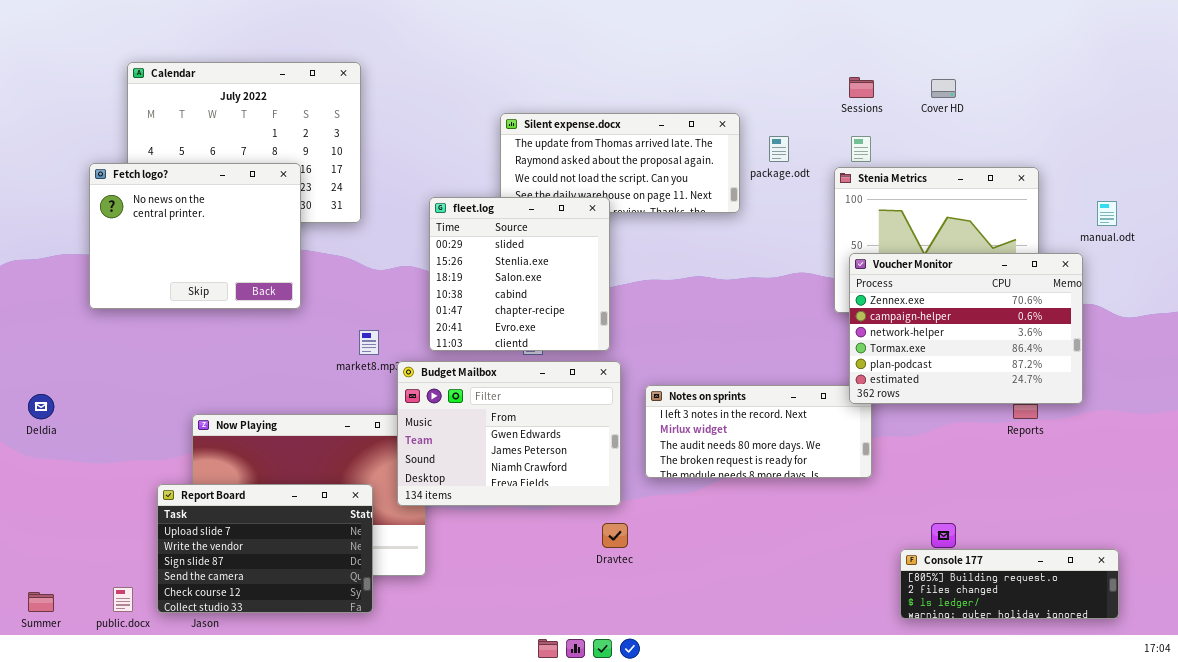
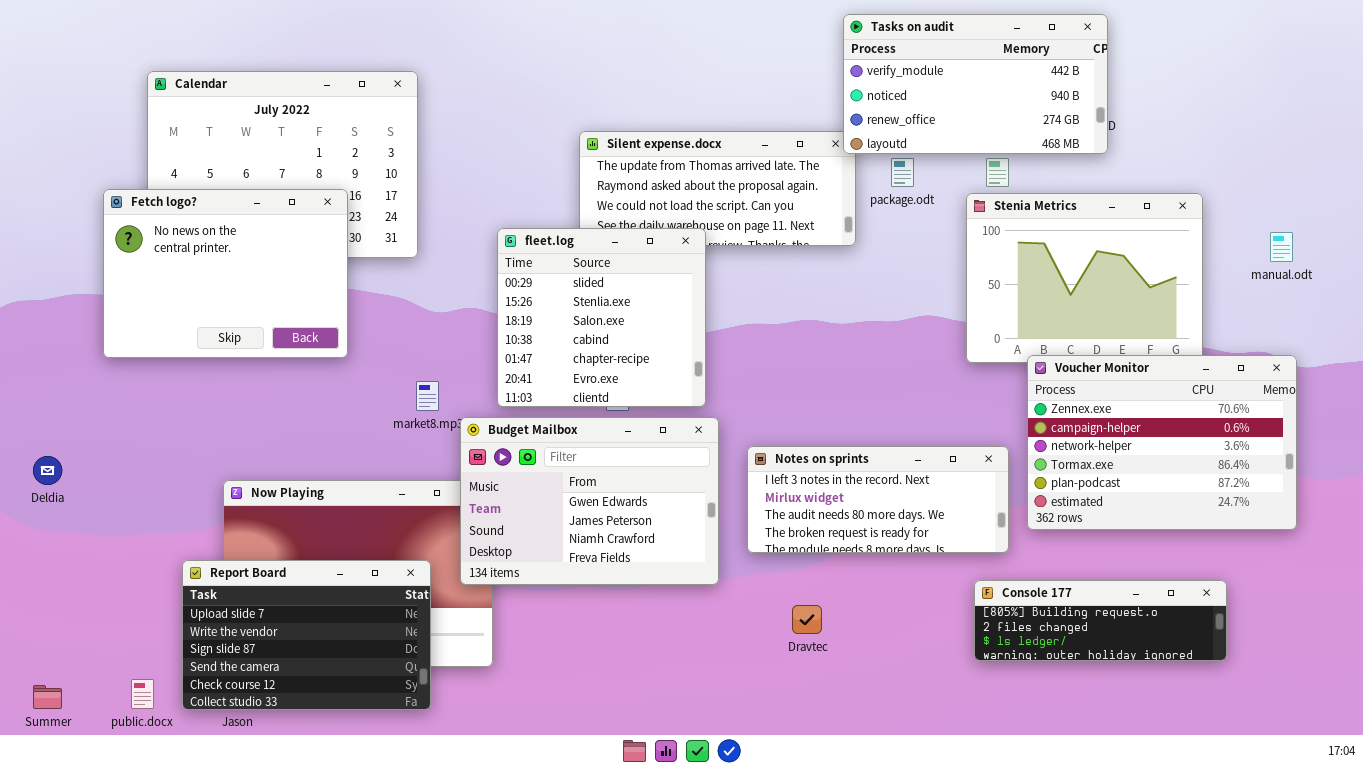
Tasks on audit: none -> [843,14,1108,154], opened
Voucher Monitor: [849,253,1083,404] -> [1027,355,1297,530], moved
Dravtec: [602,523,628,548] -> [792,605,822,634], moved
Console 177: [900,549,1119,619] -> [974,580,1227,661], moved

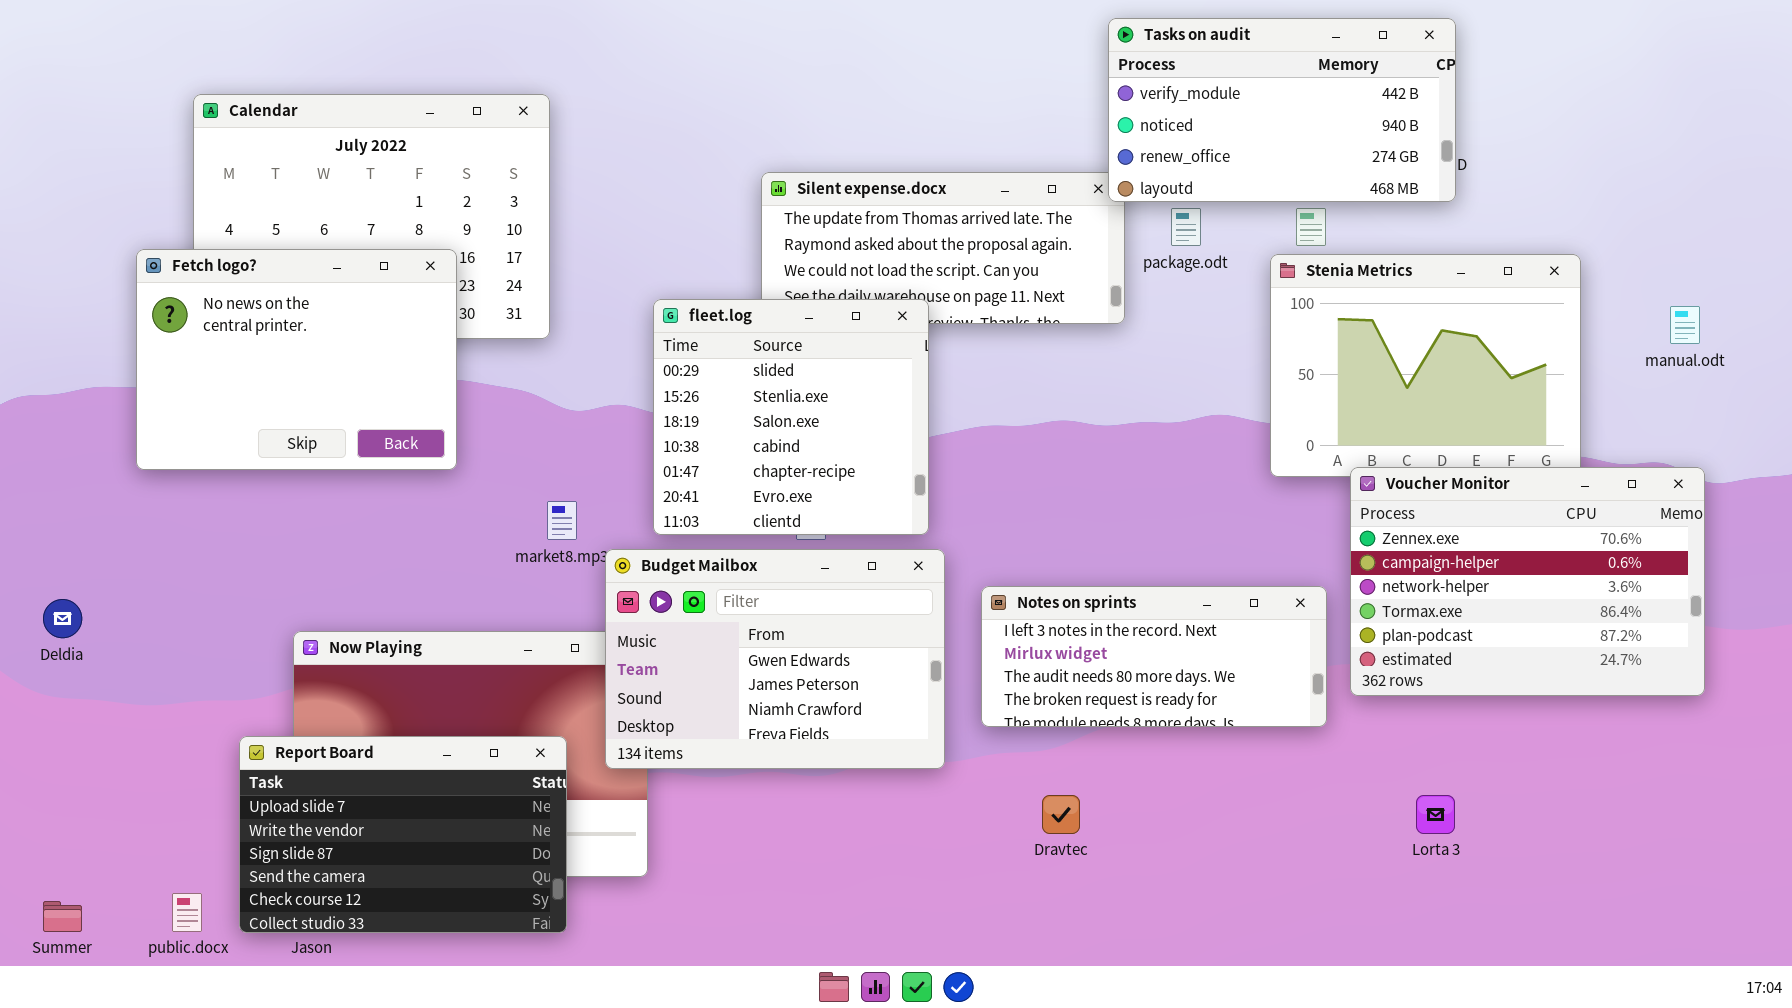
Console 177: [974,580,1227,661] -> none, closed

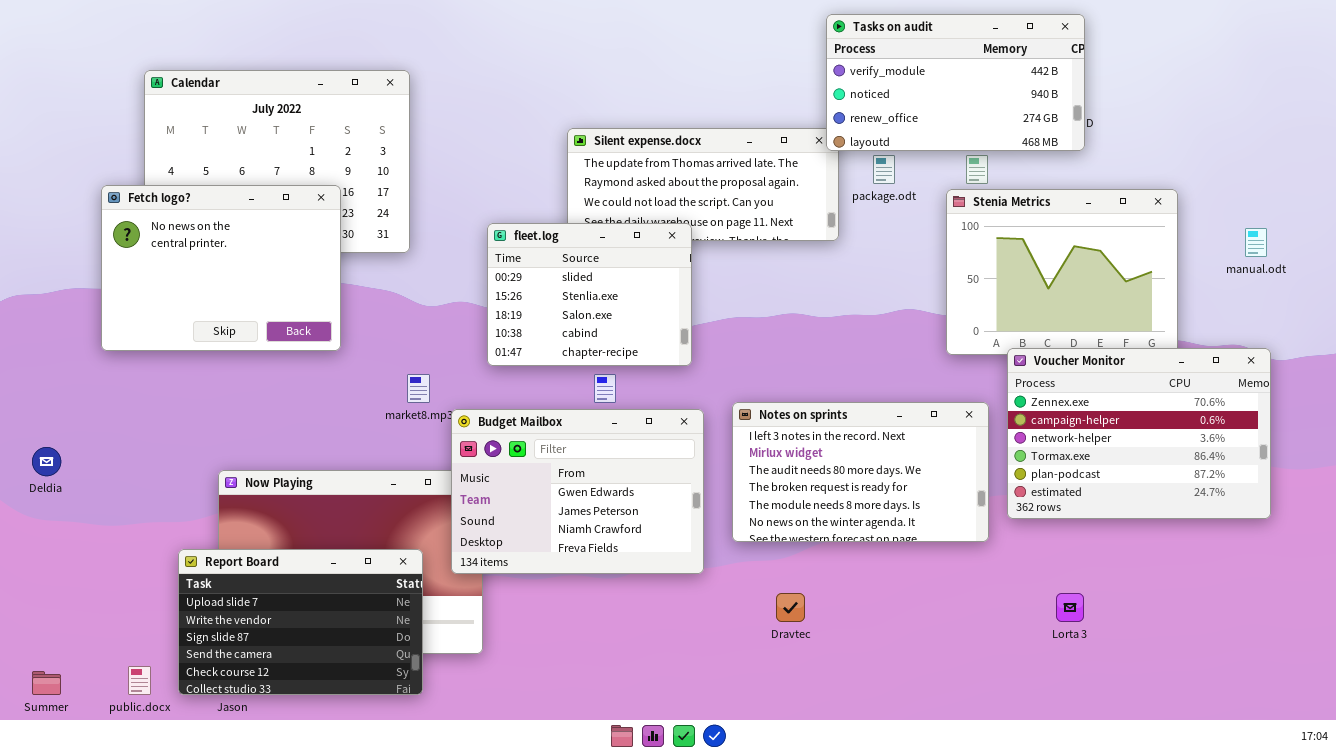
fleet.log: [653,299,929,535] -> [487,223,692,366], resized
Notes on sprints: [981,586,1327,727] -> [732,402,989,542], resized

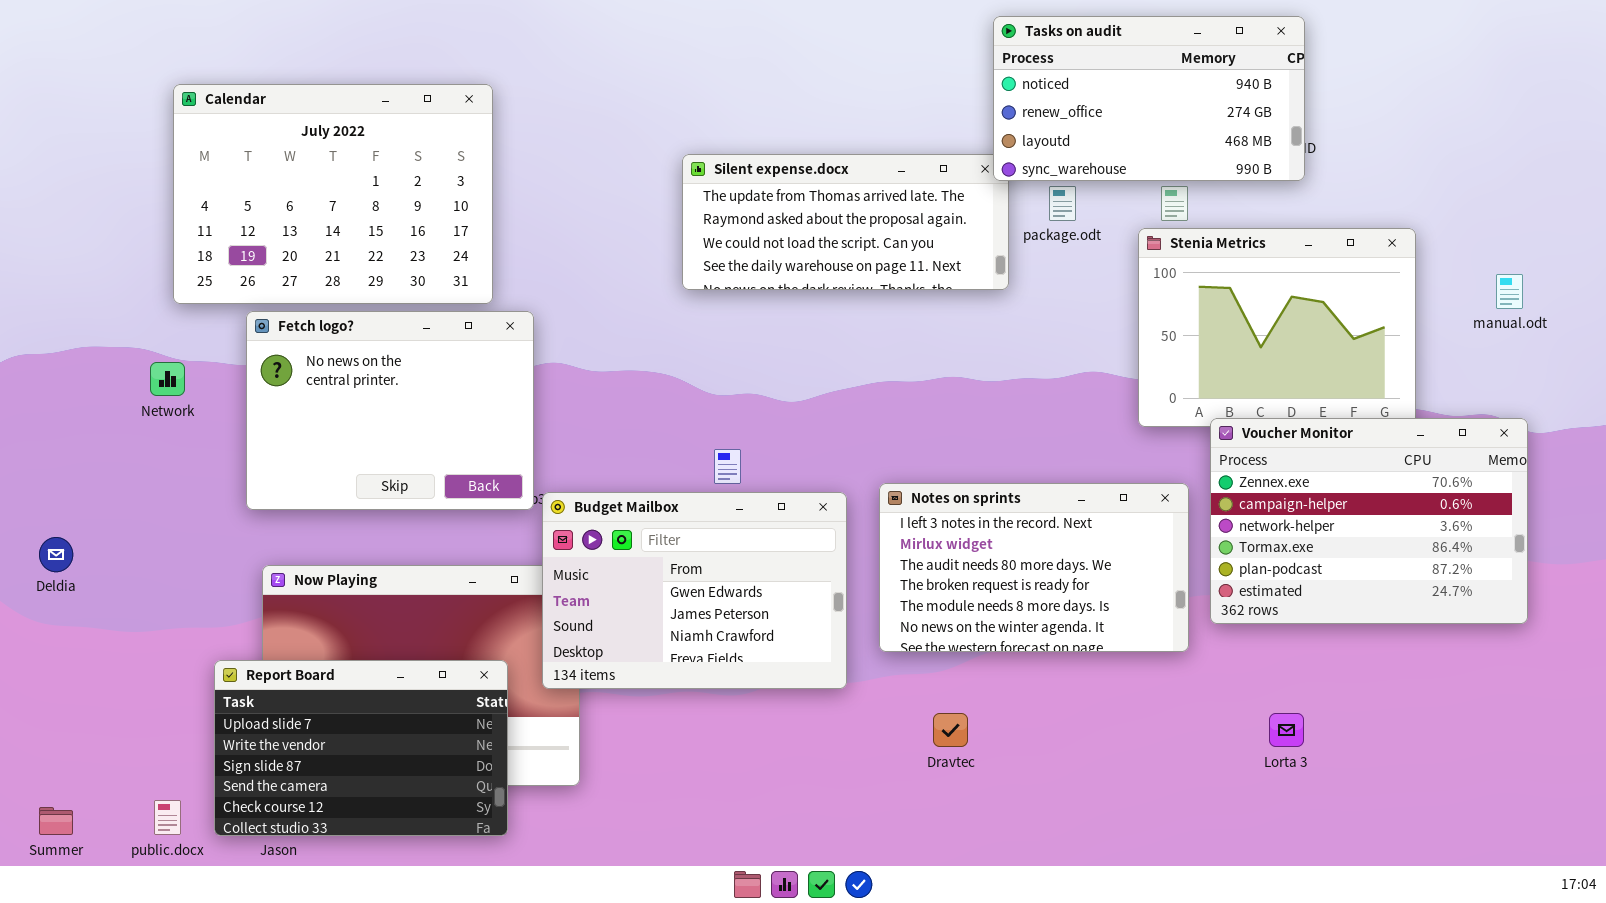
Tasks on audit: [826,14,1085,151] -> [993,16,1305,181], scrolled down 1 row
Fetch logo?: [101,185,341,351] -> [246,311,534,510], moved
fleet.log: [487,223,692,366] -> none, closed

